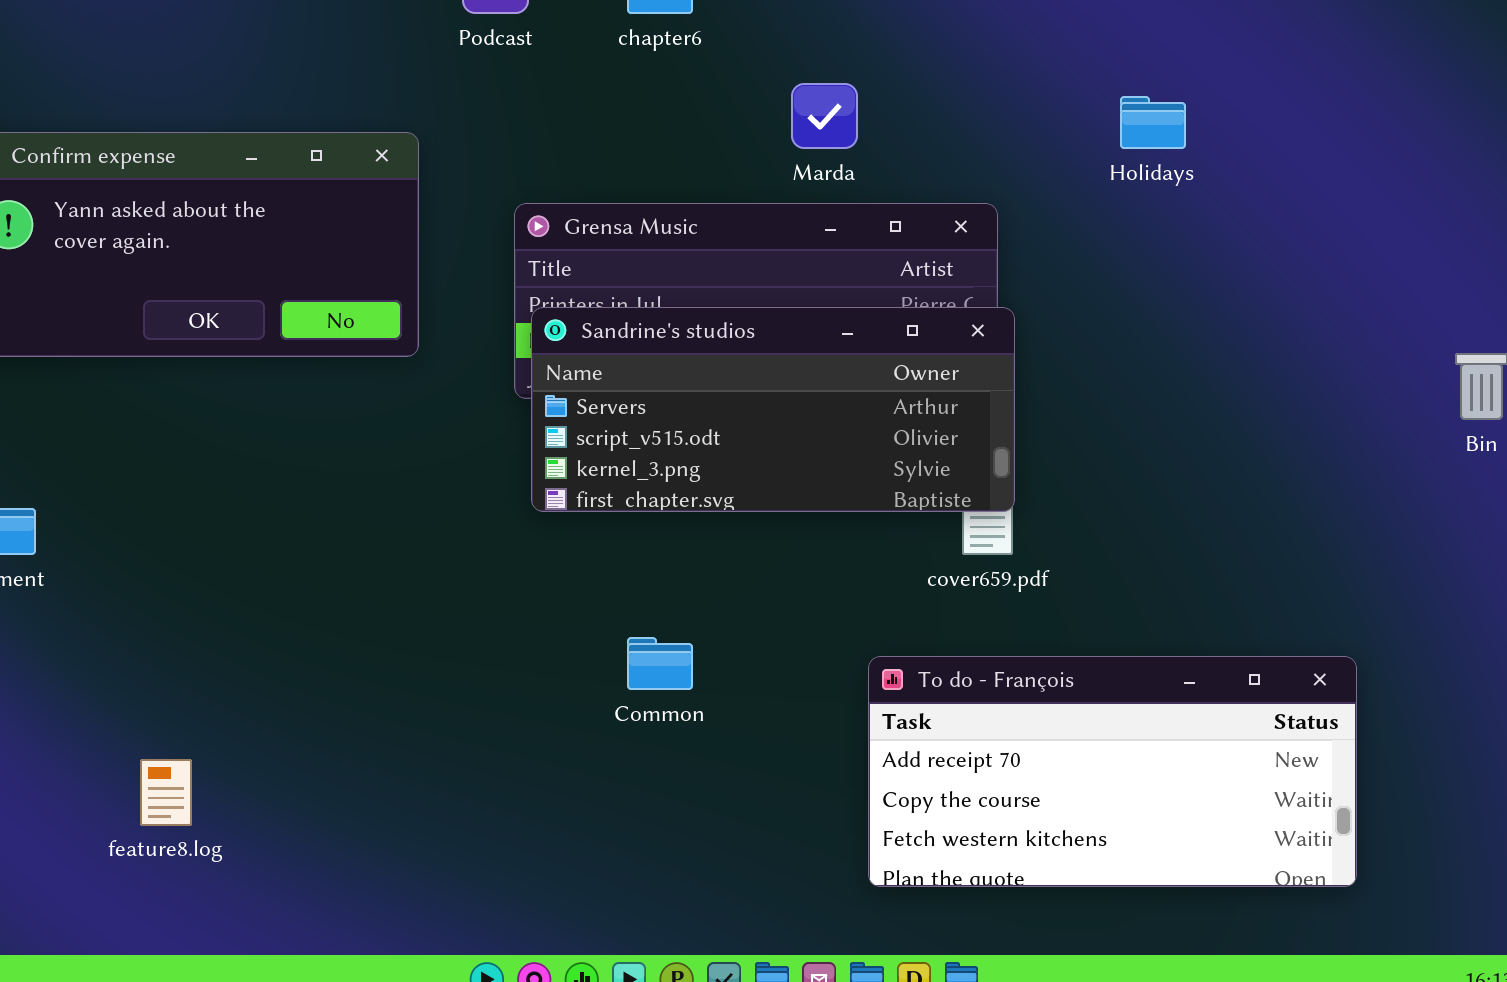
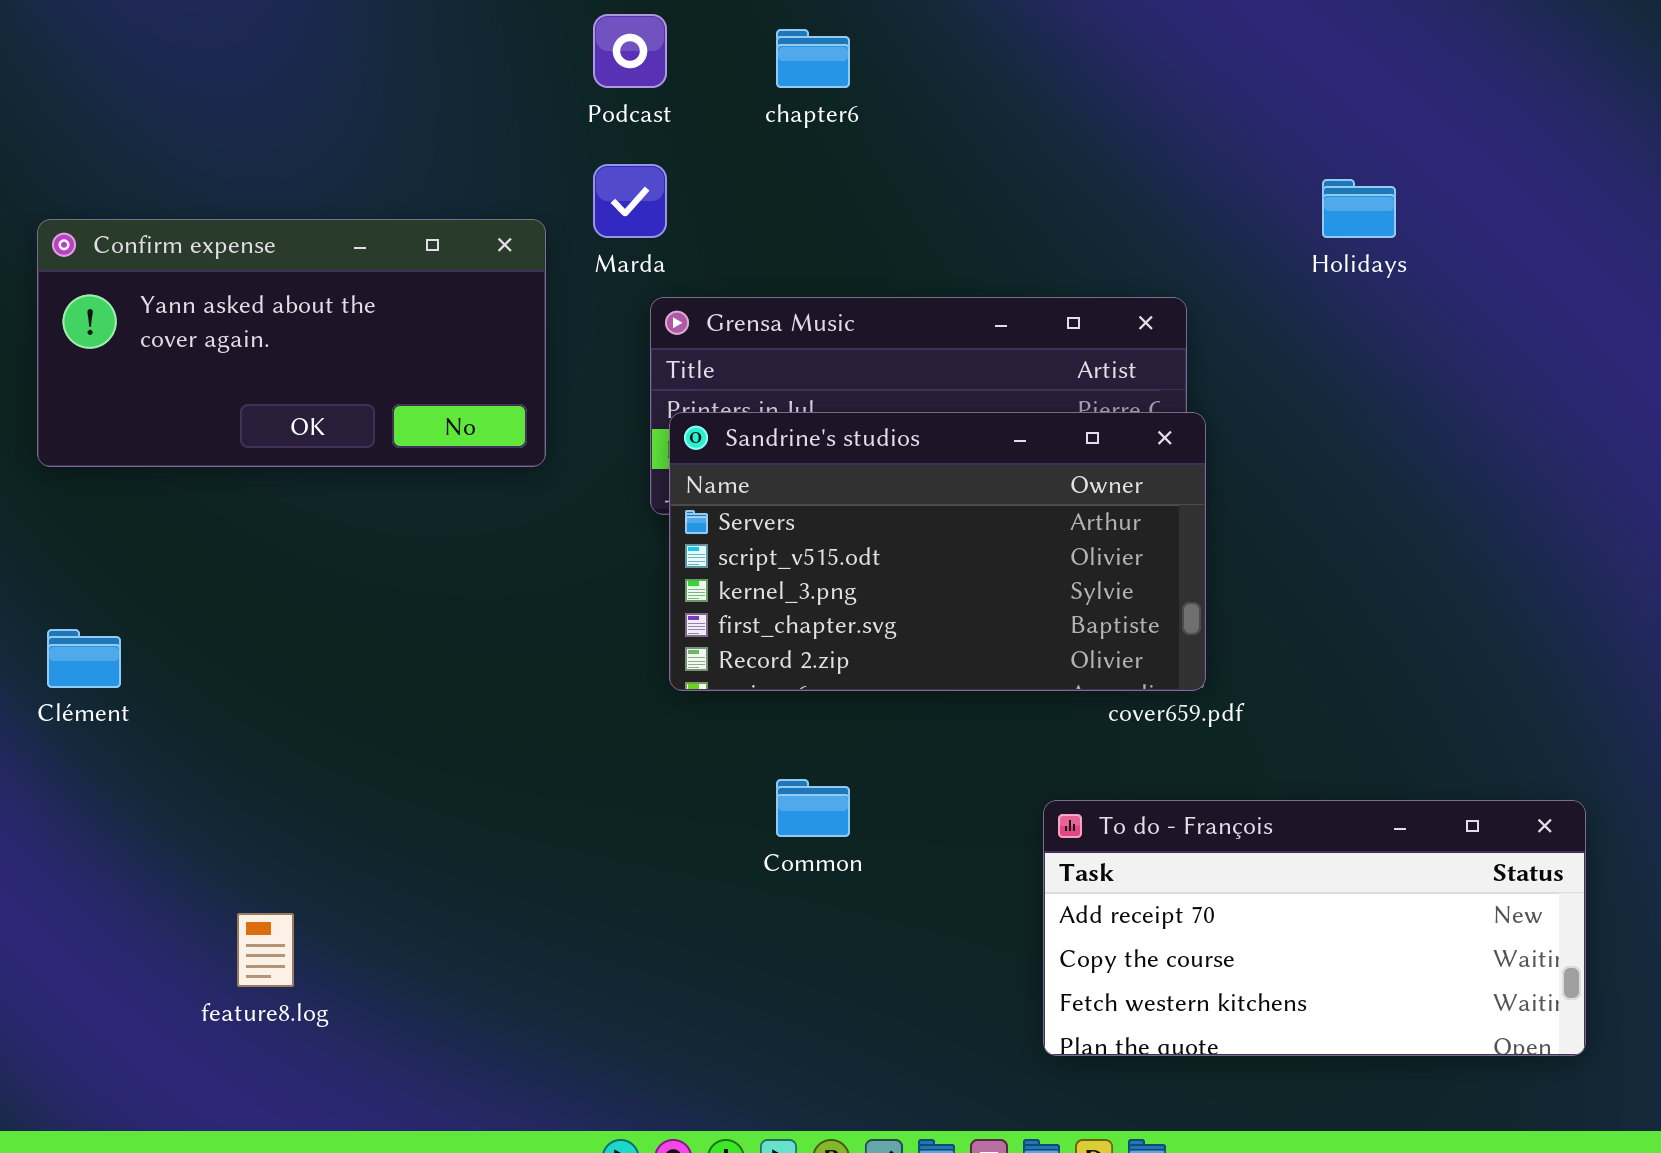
Marda: [791,83,858,149] -> [593,164,667,238], moved
Sandrine's studios: [531,307,1015,512] -> [669,412,1206,691], resized

